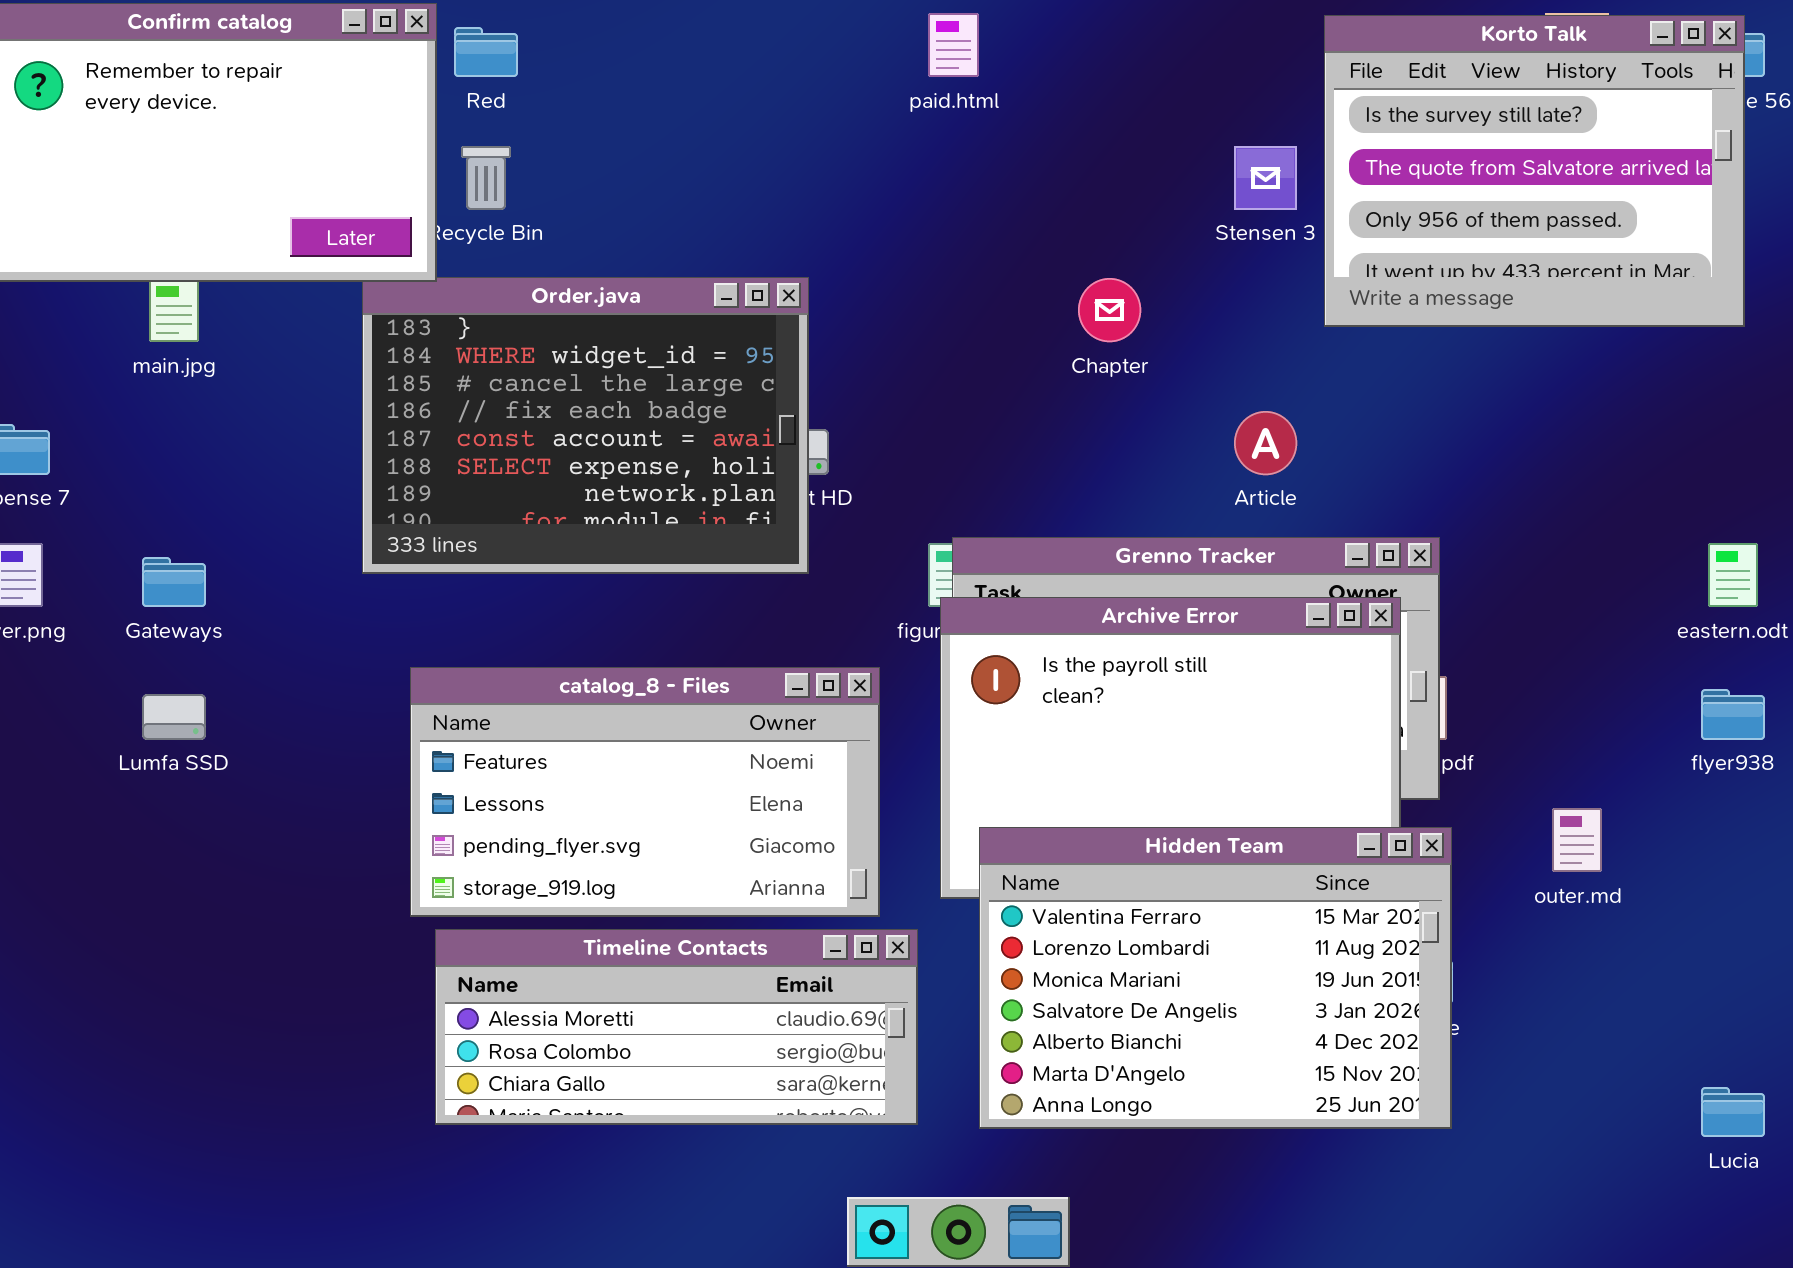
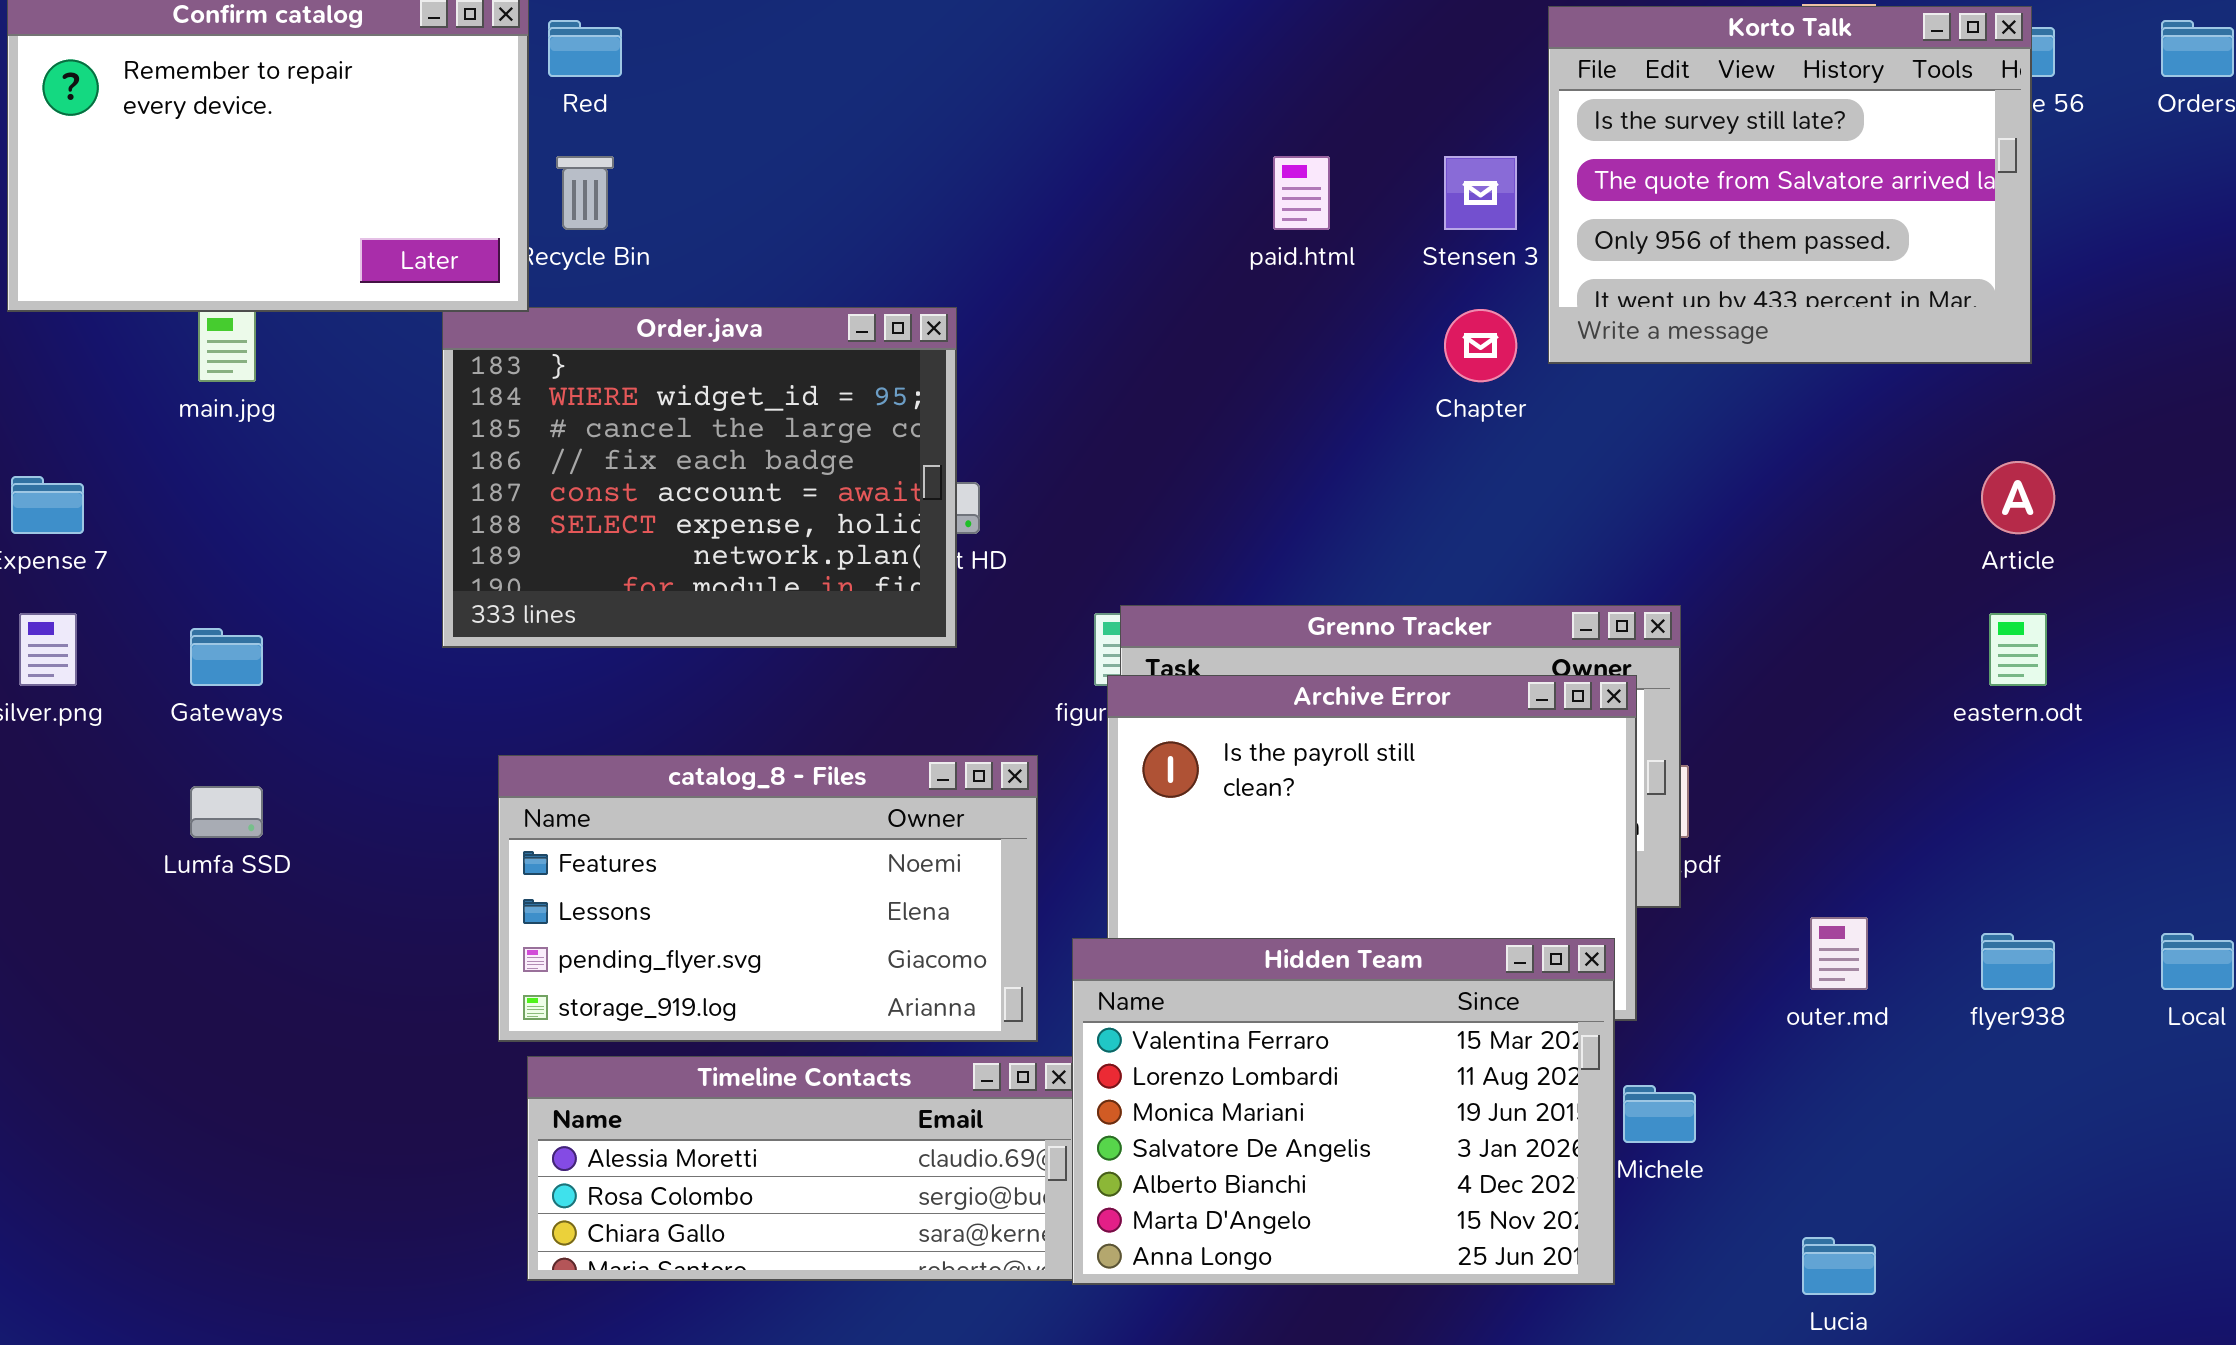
paid.html: [928,13,979,77] -> [1273,156,1330,230], moved
Chapter: [1078,278,1141,342] -> [1444,309,1517,382], moved
Article: [1234,411,1297,475] -> [1981,461,2055,534], moved
flyer938: [1701,689,1765,740] -> [1981,933,2055,990], moved
Hidden Team: [979,827,1452,1129] -> [1072,938,1615,1285], moved
Lucia: [1701,1087,1765,1137] -> [1802,1237,1876,1295], moved

